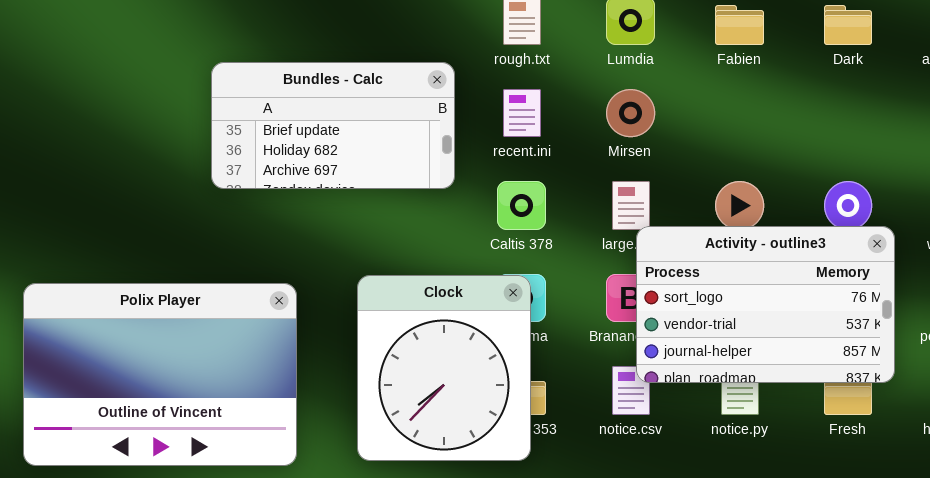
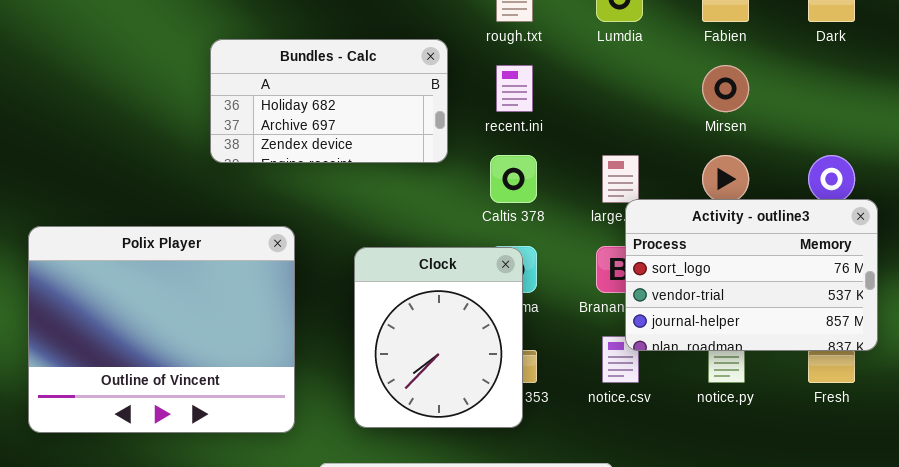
Bundles - Calc: [211,62,455,189] -> [210,39,448,163], scrolled down 1 row
Mirsen: [606,89,655,137] -> [702,65,749,112], moved
Polix Player: [23,283,297,466] -> [28,226,295,433], resized

